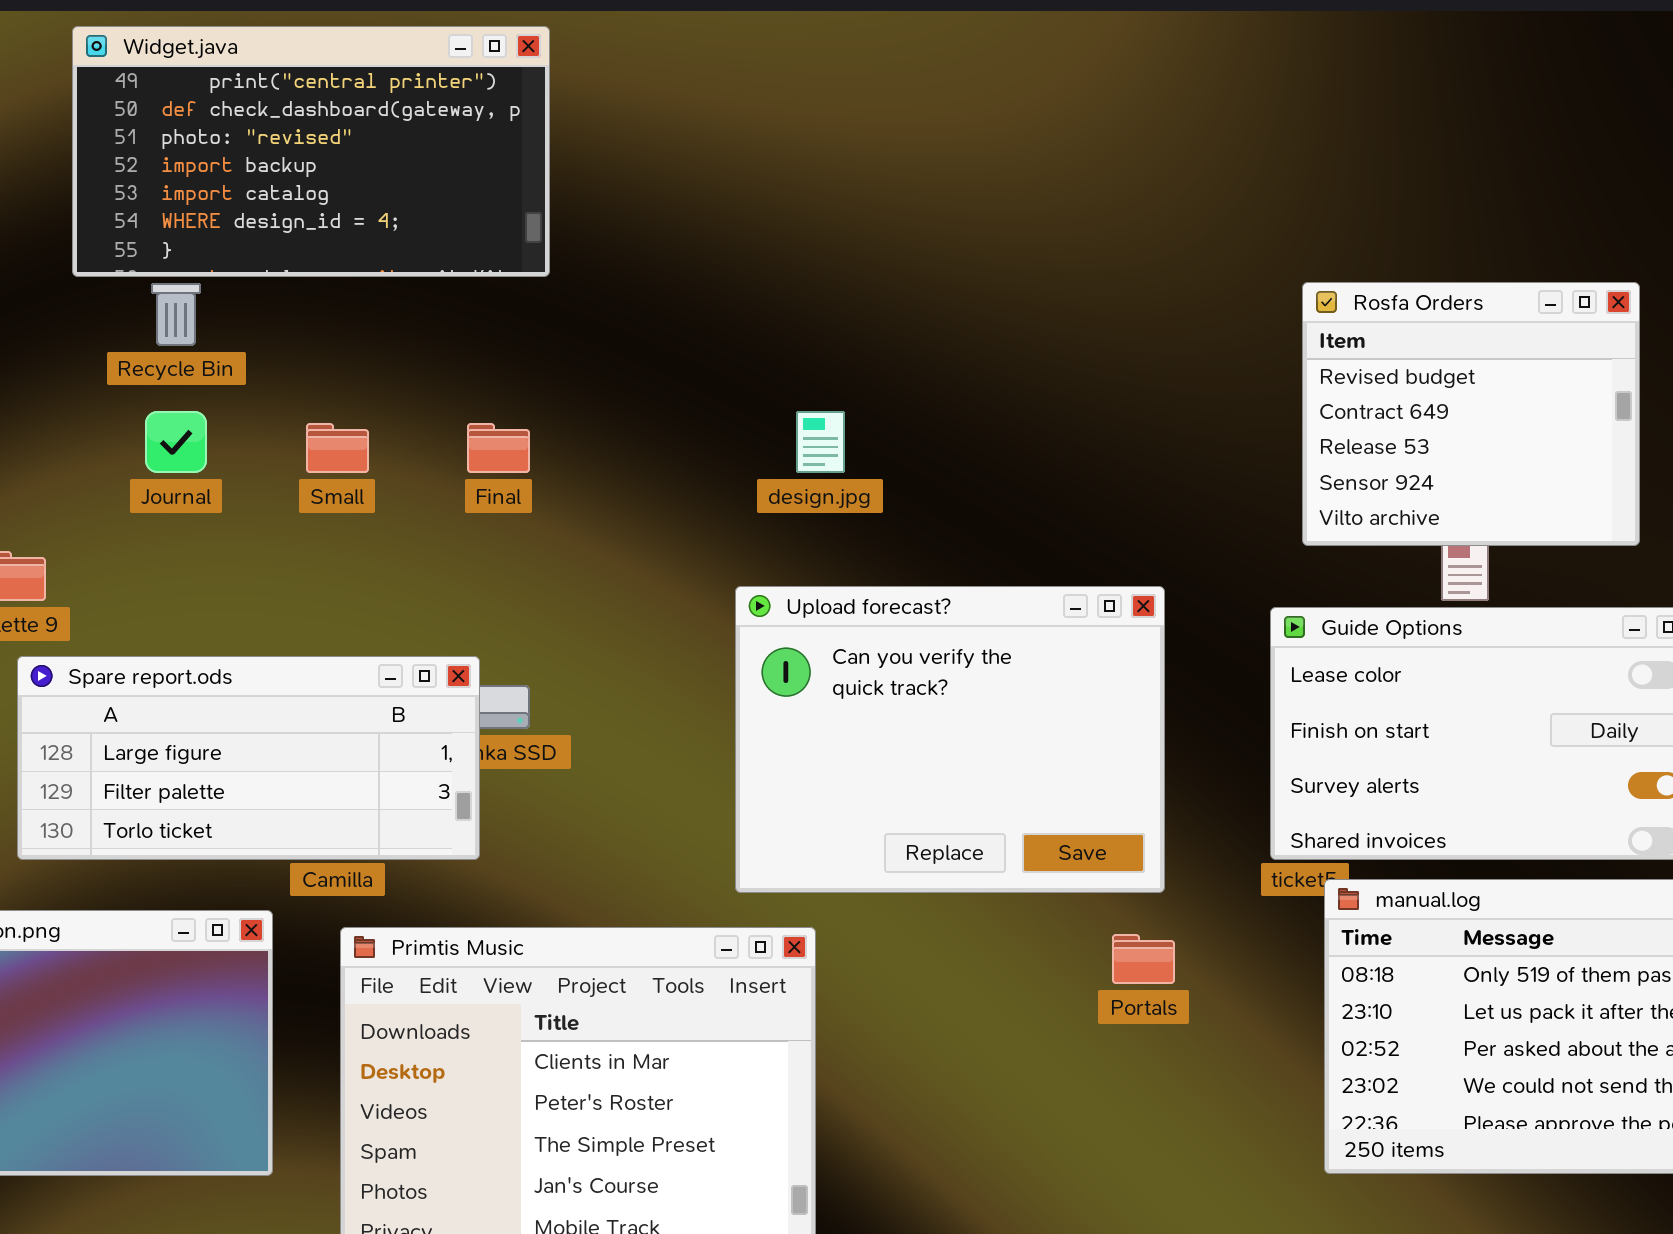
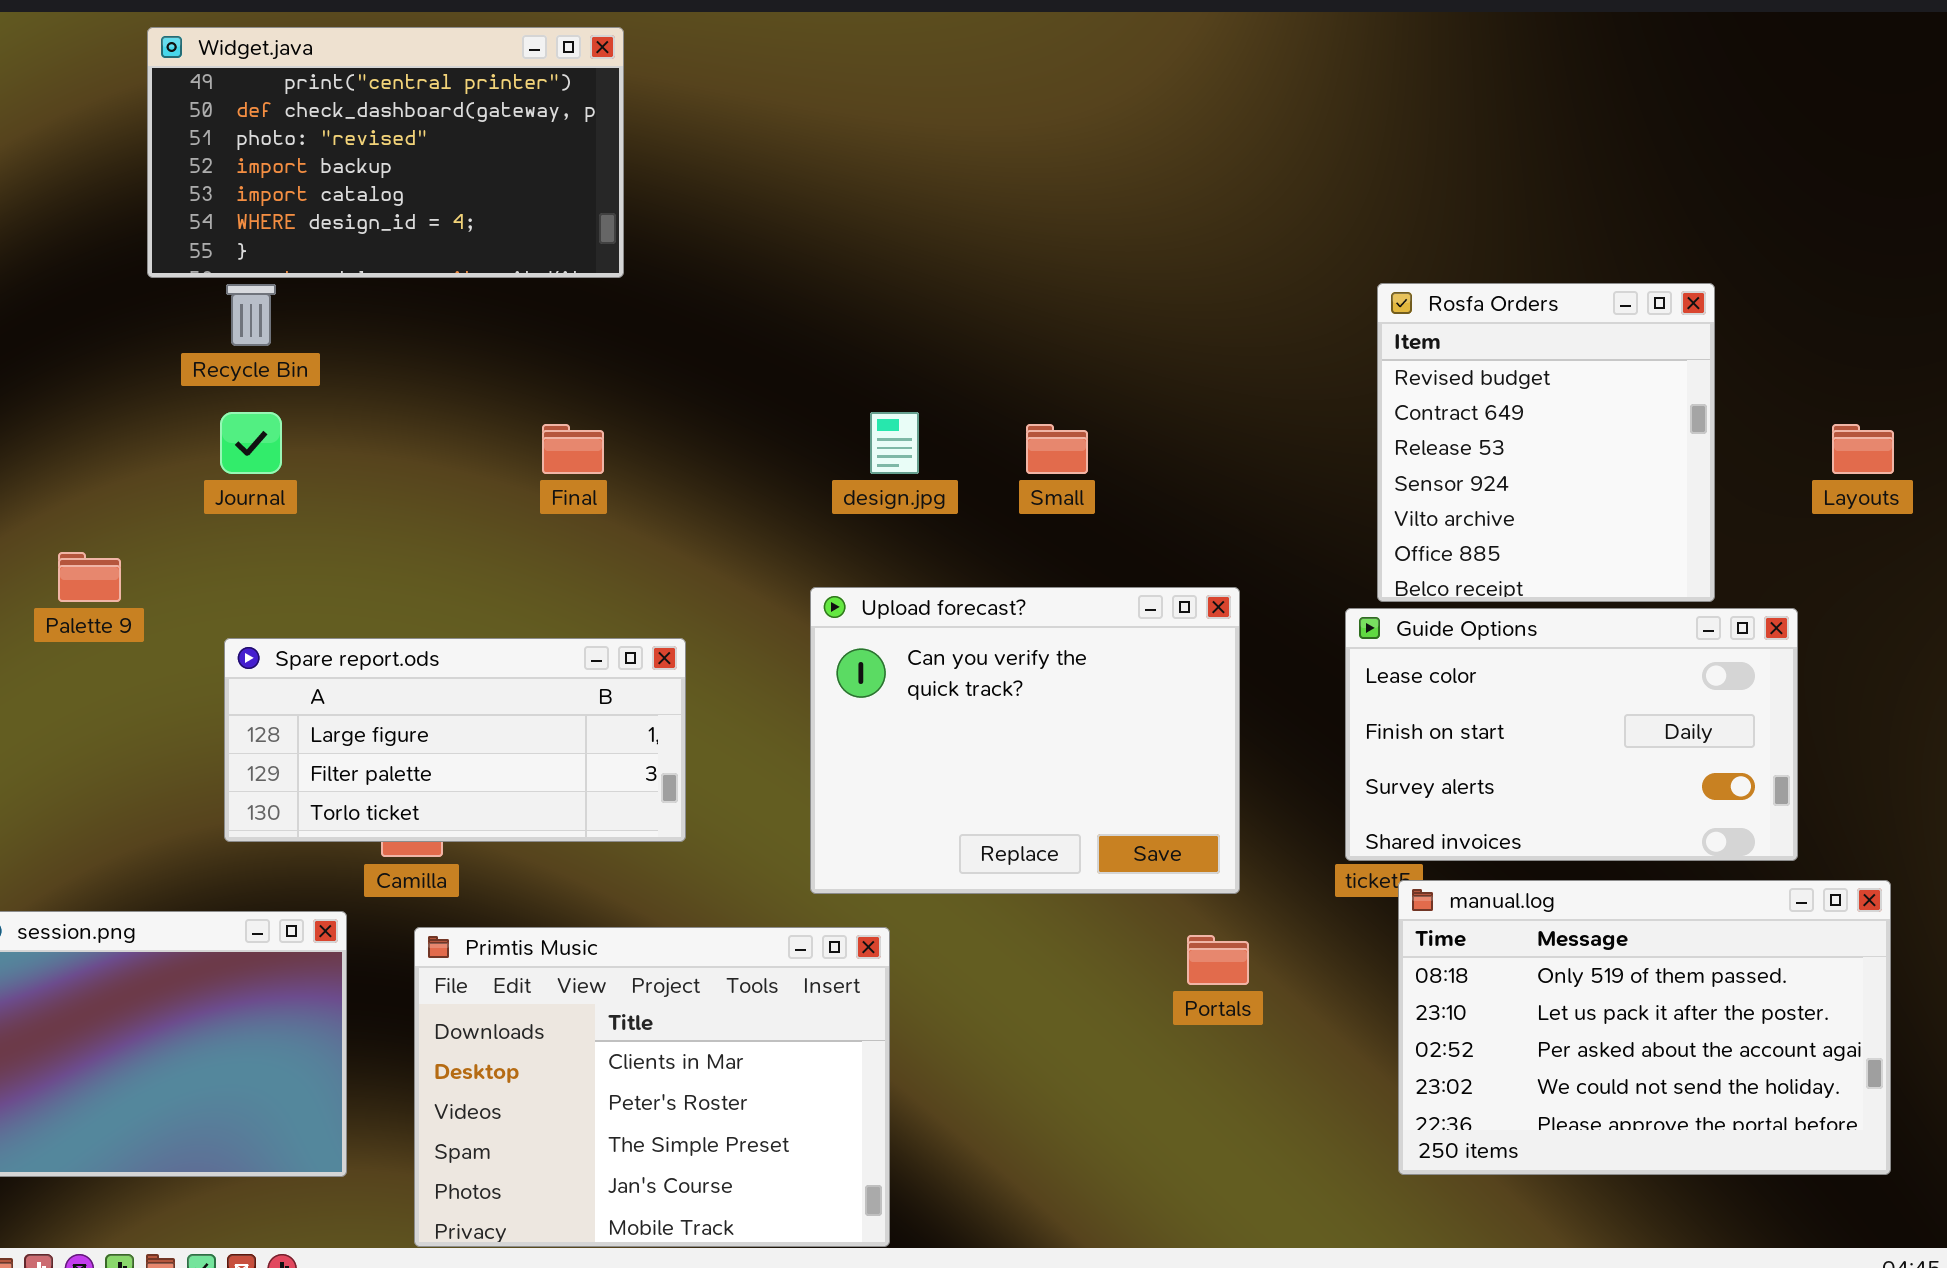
Rosfa Orders: [1302,282,1640,546] -> [1377,283,1715,602], resized
Small: [306,423,369,473] -> [1026,424,1088,474], moved
Spare report.ods: [17,656,480,860] -> [224,638,686,842], moved

